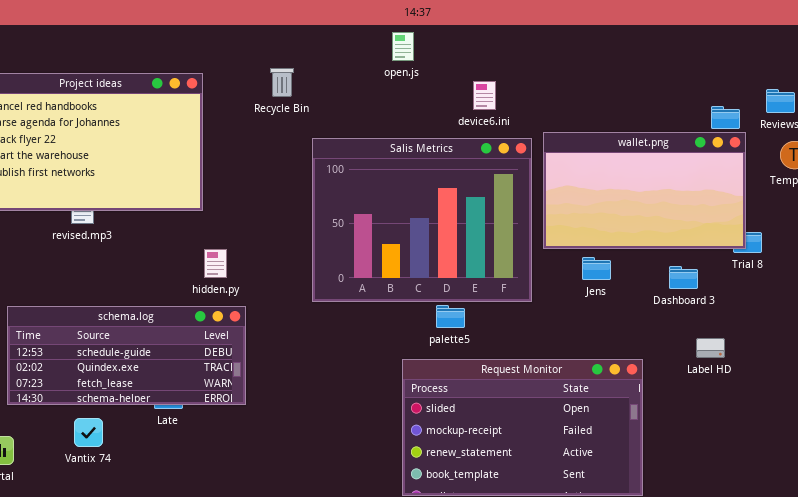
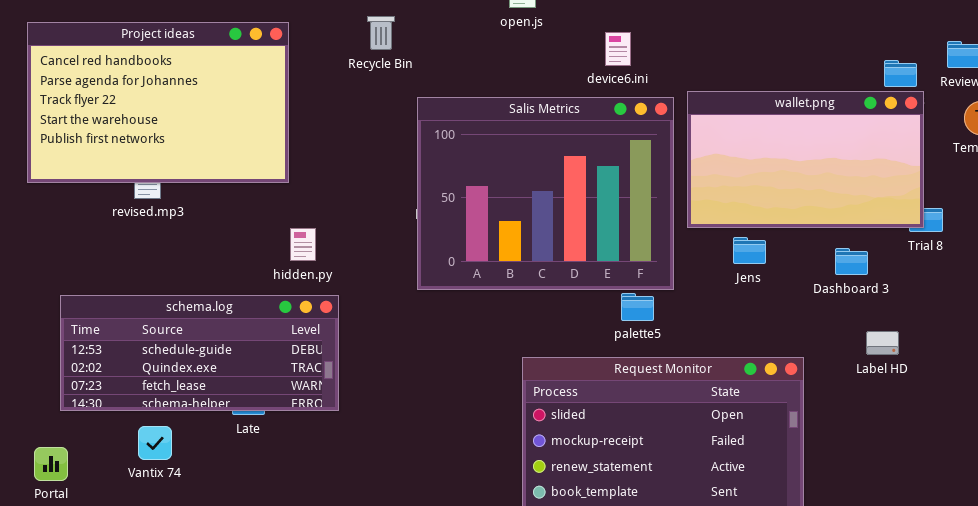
palette5: [436,305,465,328] -> [621,293,654,321], moved

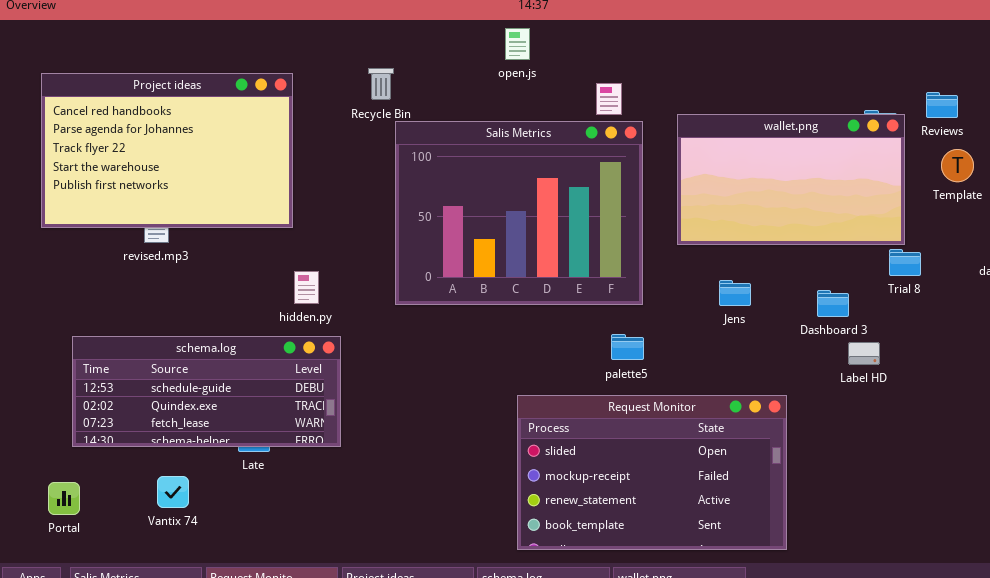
wallet.png: [687,91,924,228] -> [677,114,905,245], moved
Salis Metrics: [417,97,674,290] -> [395,121,643,305], moved
Label HD: [866,331,899,355] -> [848,342,880,365], moved
Vantix 74: [138,426,172,460] -> [157,476,189,508], moved

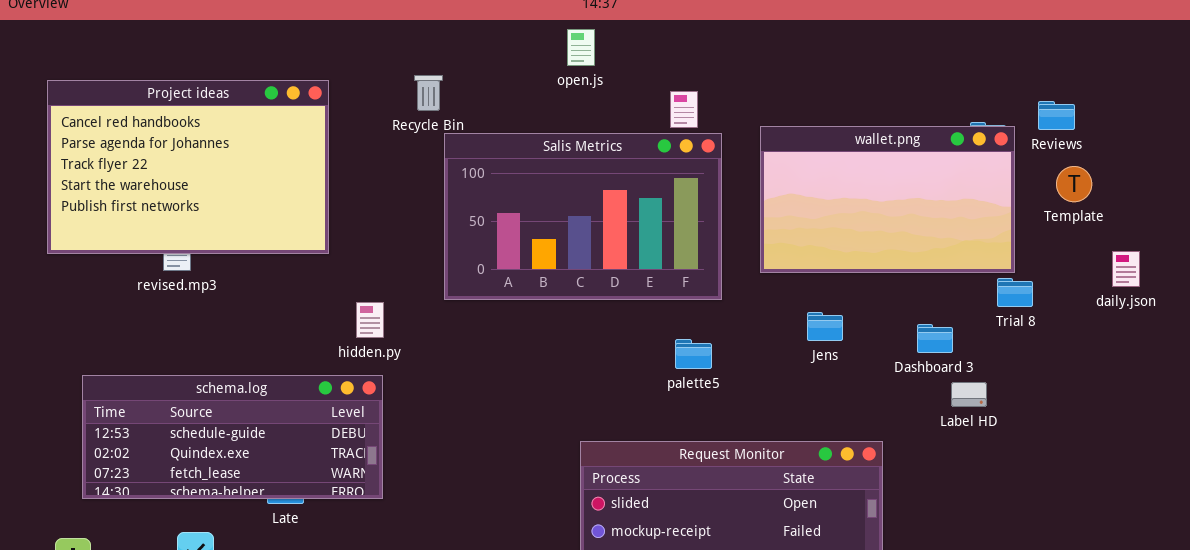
Salis Metrics: [395,121,643,305] -> [444,133,722,300], resized
hidden.py: [294,271,319,304] -> [356,302,384,338], moved
palette5: [611,334,644,360] -> [675,339,712,369], moved

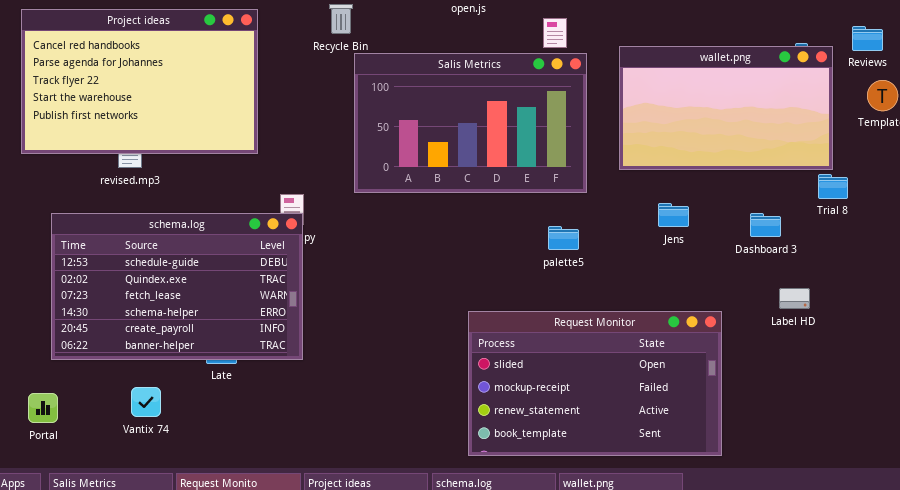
schema.log: [82,375,383,499] -> [51,213,303,360], resized
Label HD: [951,382,987,407] -> [779,288,810,309], moved

